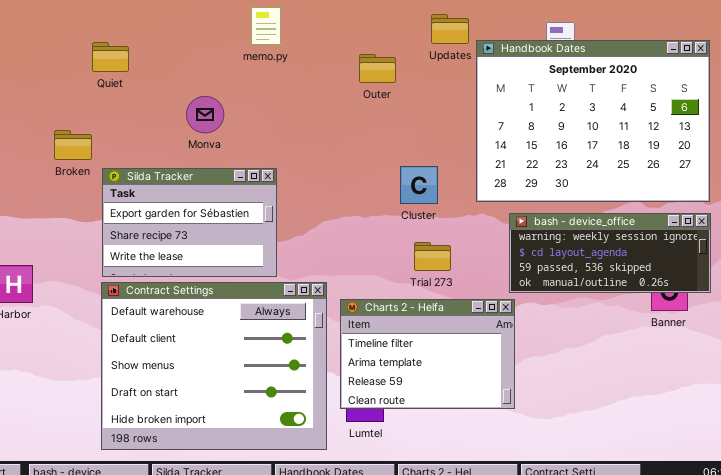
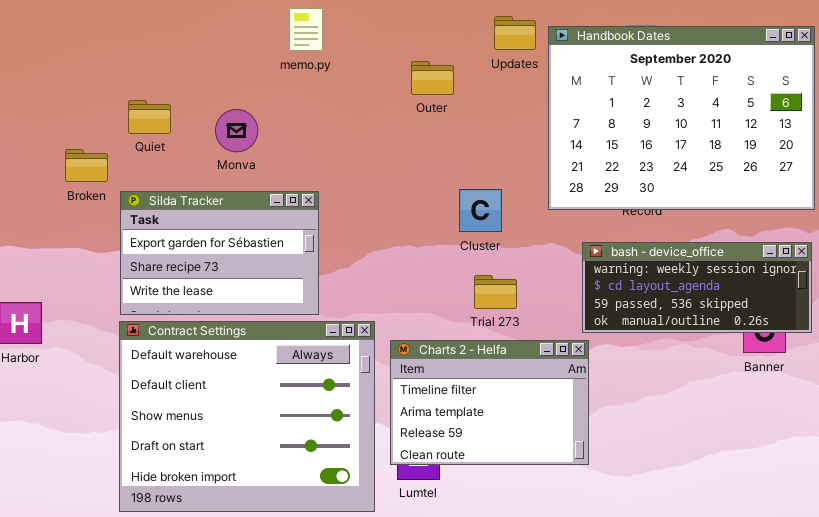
Handbook Dates: [476,40,710,202] -> [548,26,815,210], moved
Quiet: [92,42,129,72] -> [128,100,171,134], moved

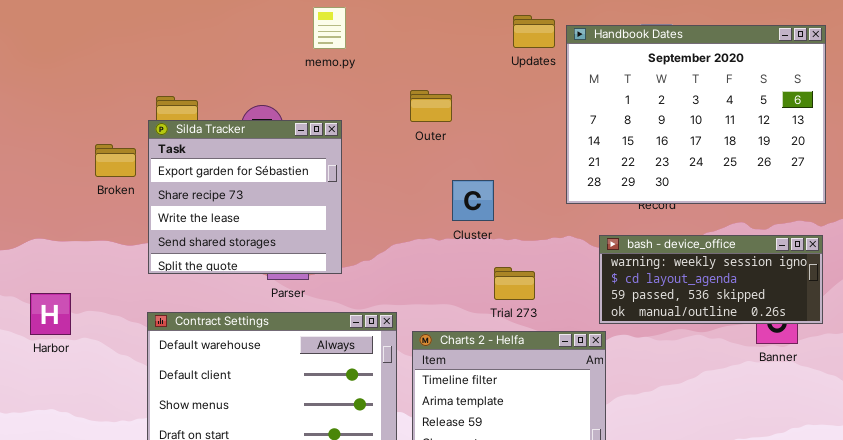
Outer: [411,61,454,95] -> [410,90,452,122], moved
Cluster: [459,189,502,232] -> [452,180,494,221], moved
Silda Tracker: [120,191,319,315] -> [148,120,342,274], moved, resized

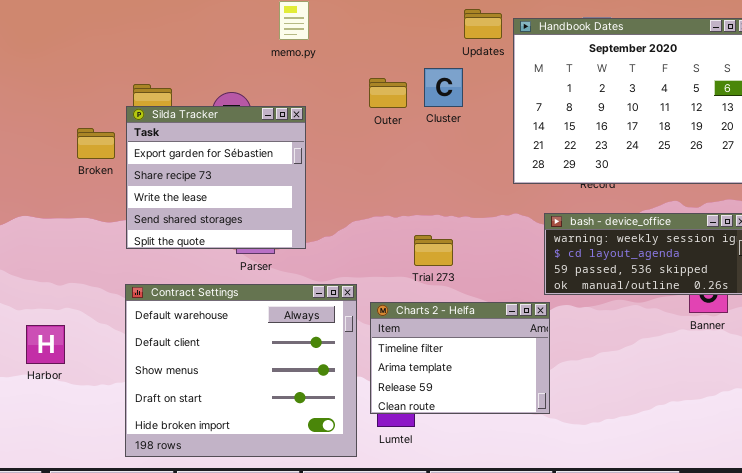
Cluster: [452,180,494,221] -> [424,68,463,107], moved
Trial 273: [494,267,535,300] -> [414,235,453,266], moved
Harbor: [30,293,71,335] -> [26,325,65,364], moved

